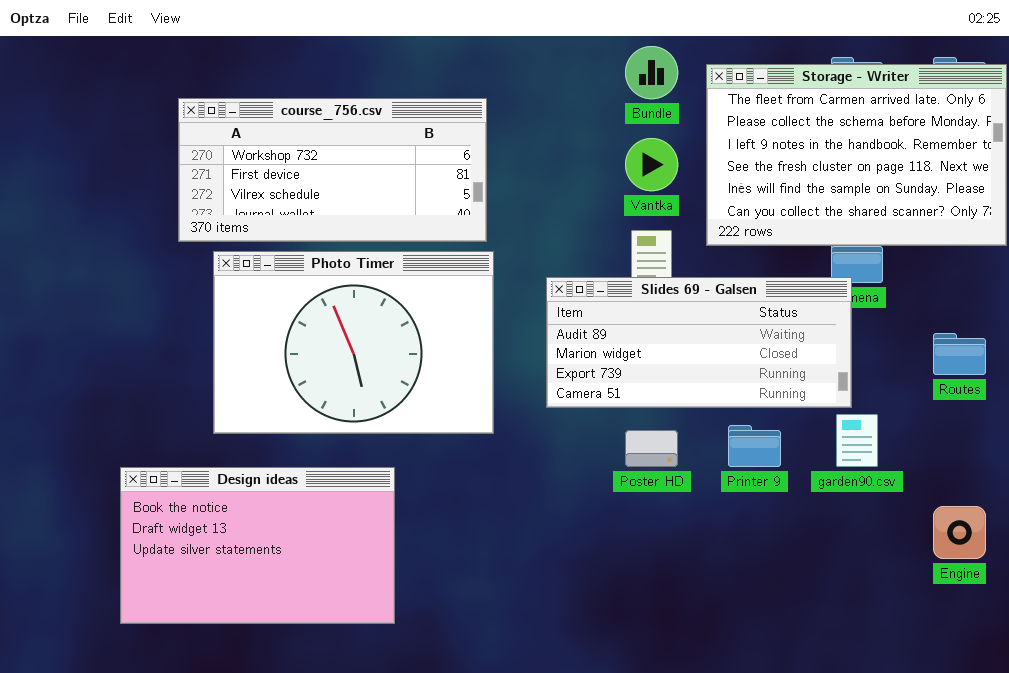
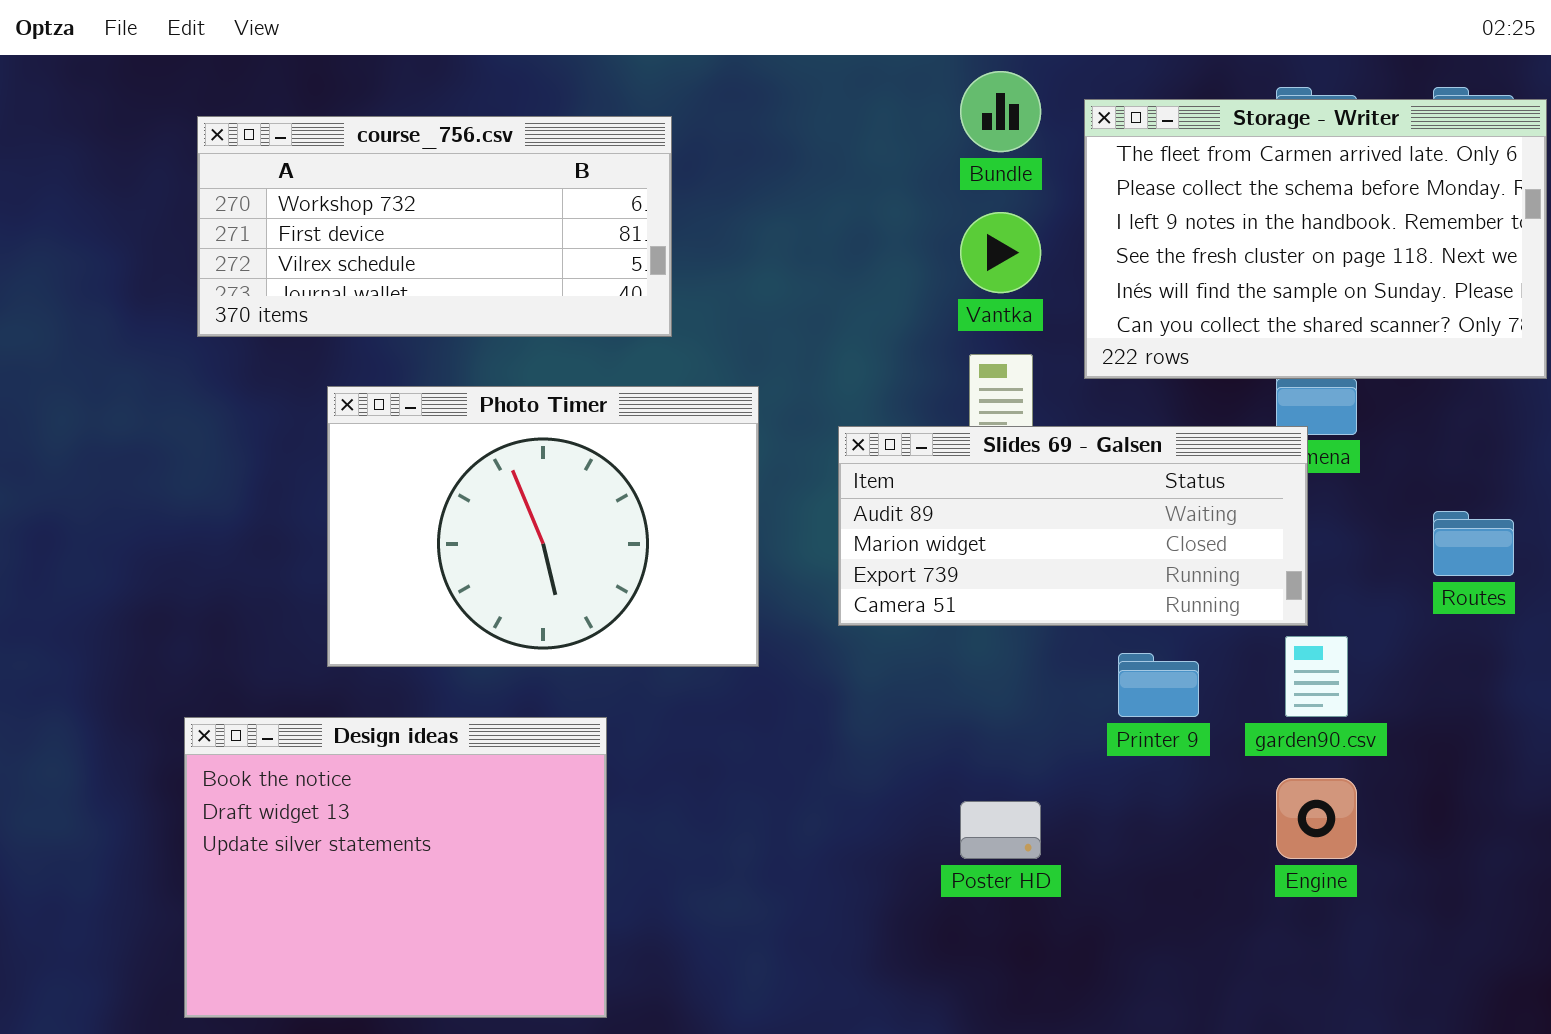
course_756.csv: [178,98,487,242] -> [197,116,672,337], moved
Poster HD: [625,430,678,467] -> [960,801,1041,859], moved
Design ideas: [120,467,395,624] -> [184,717,607,1018], resized
Engine: [933,506,986,559] -> [1276,778,1357,859], moved

